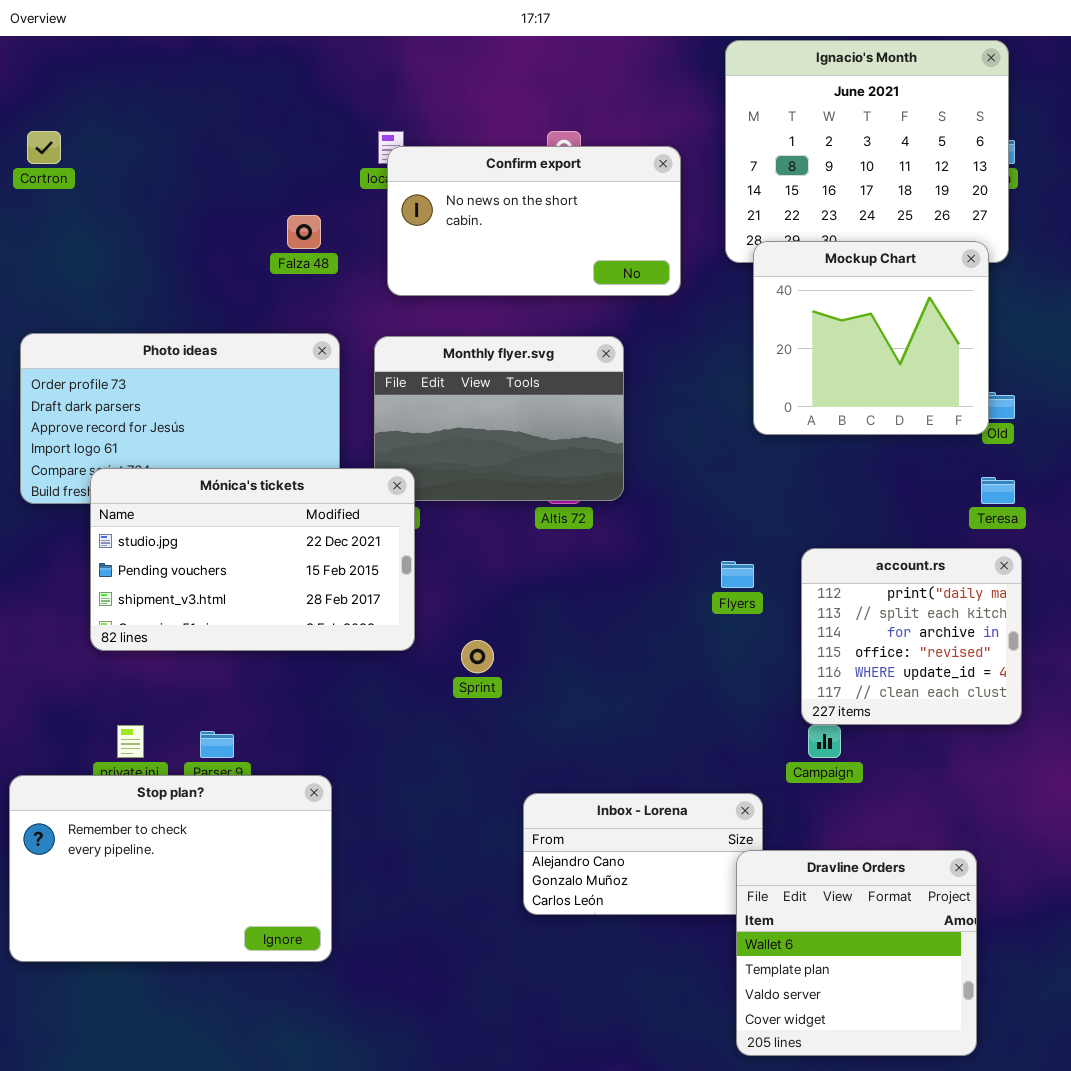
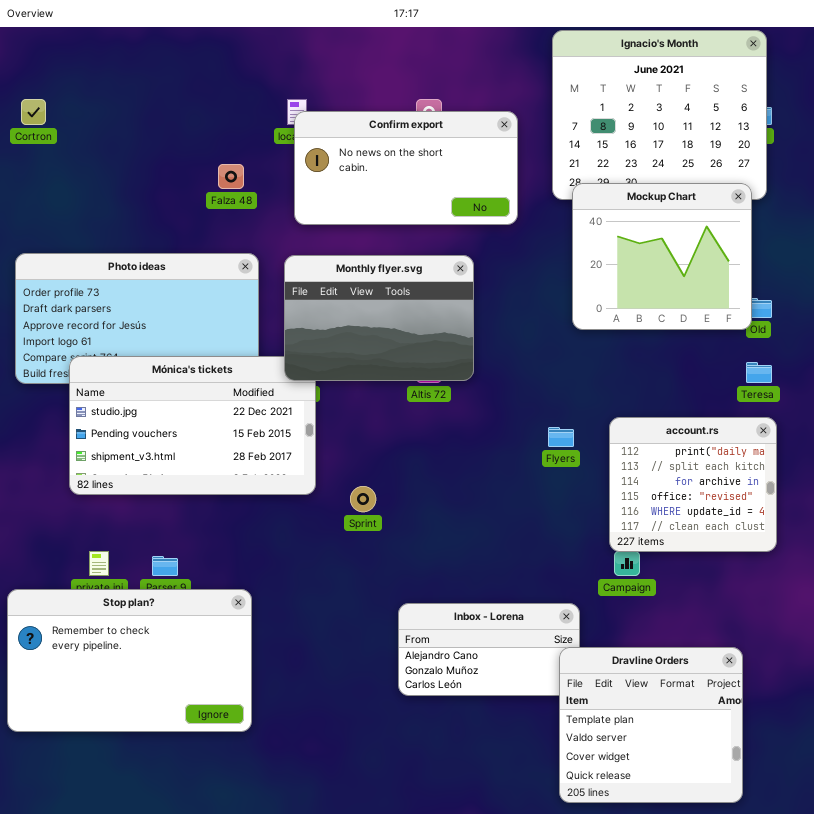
Monthly flyer.svg: [374,336,624,501] -> [284,255,474,381], raised
Dravline Orders: [736,850,977,1056] -> [559,647,743,803], scrolled down 1 row

